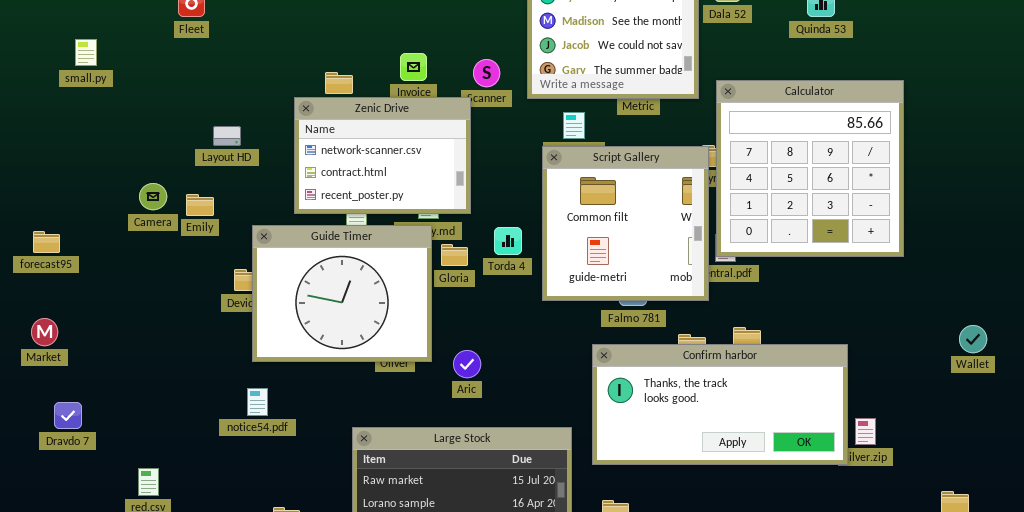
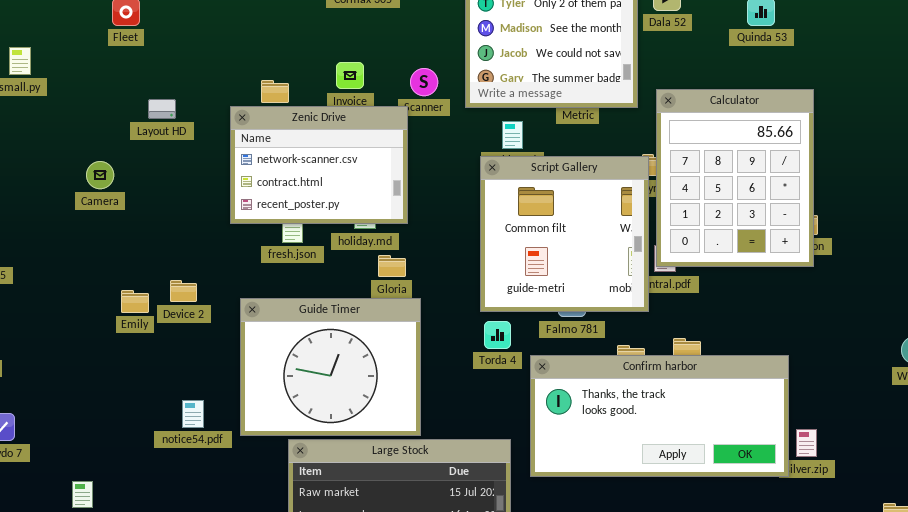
Calculator: [716,80,904,257] -> [656,89,814,267], resized
Layout HD: [213,126,241,146] -> [148,99,176,119], moved
Camera: [139,183,167,210] -> [86,161,114,189], moved
Emily: [186,194,214,216] -> [121,290,149,313], moved
Guide Timer: [252,225,432,362] -> [240,298,421,436], moved
Torda 4: [494,227,522,255] -> [484,321,511,349], moved

